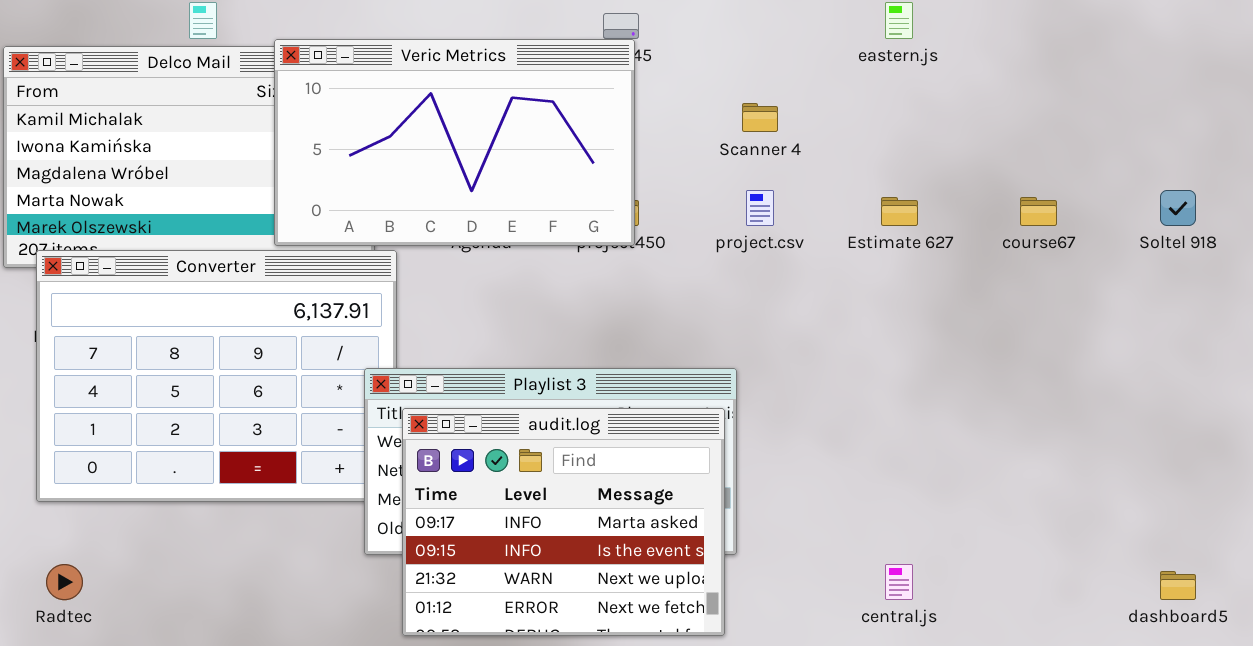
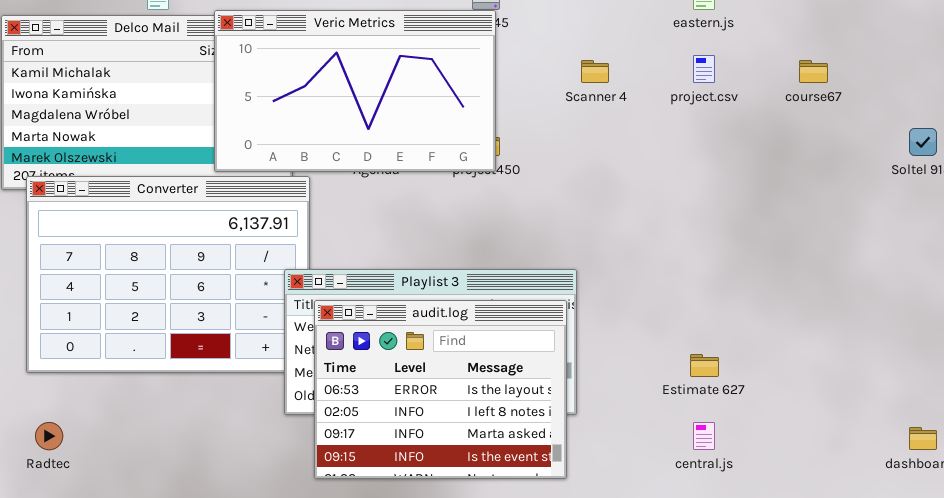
project.csv: [746,190,774,226] -> [693,55,715,83], moved
Estimate 627: [881,197,918,226] -> [690,354,719,377], moved
course67: [1020,197,1057,226] -> [799,60,828,83], moved
audit.log: [402,408,725,636] -> [314,300,567,479], scrolled up 2 rows

